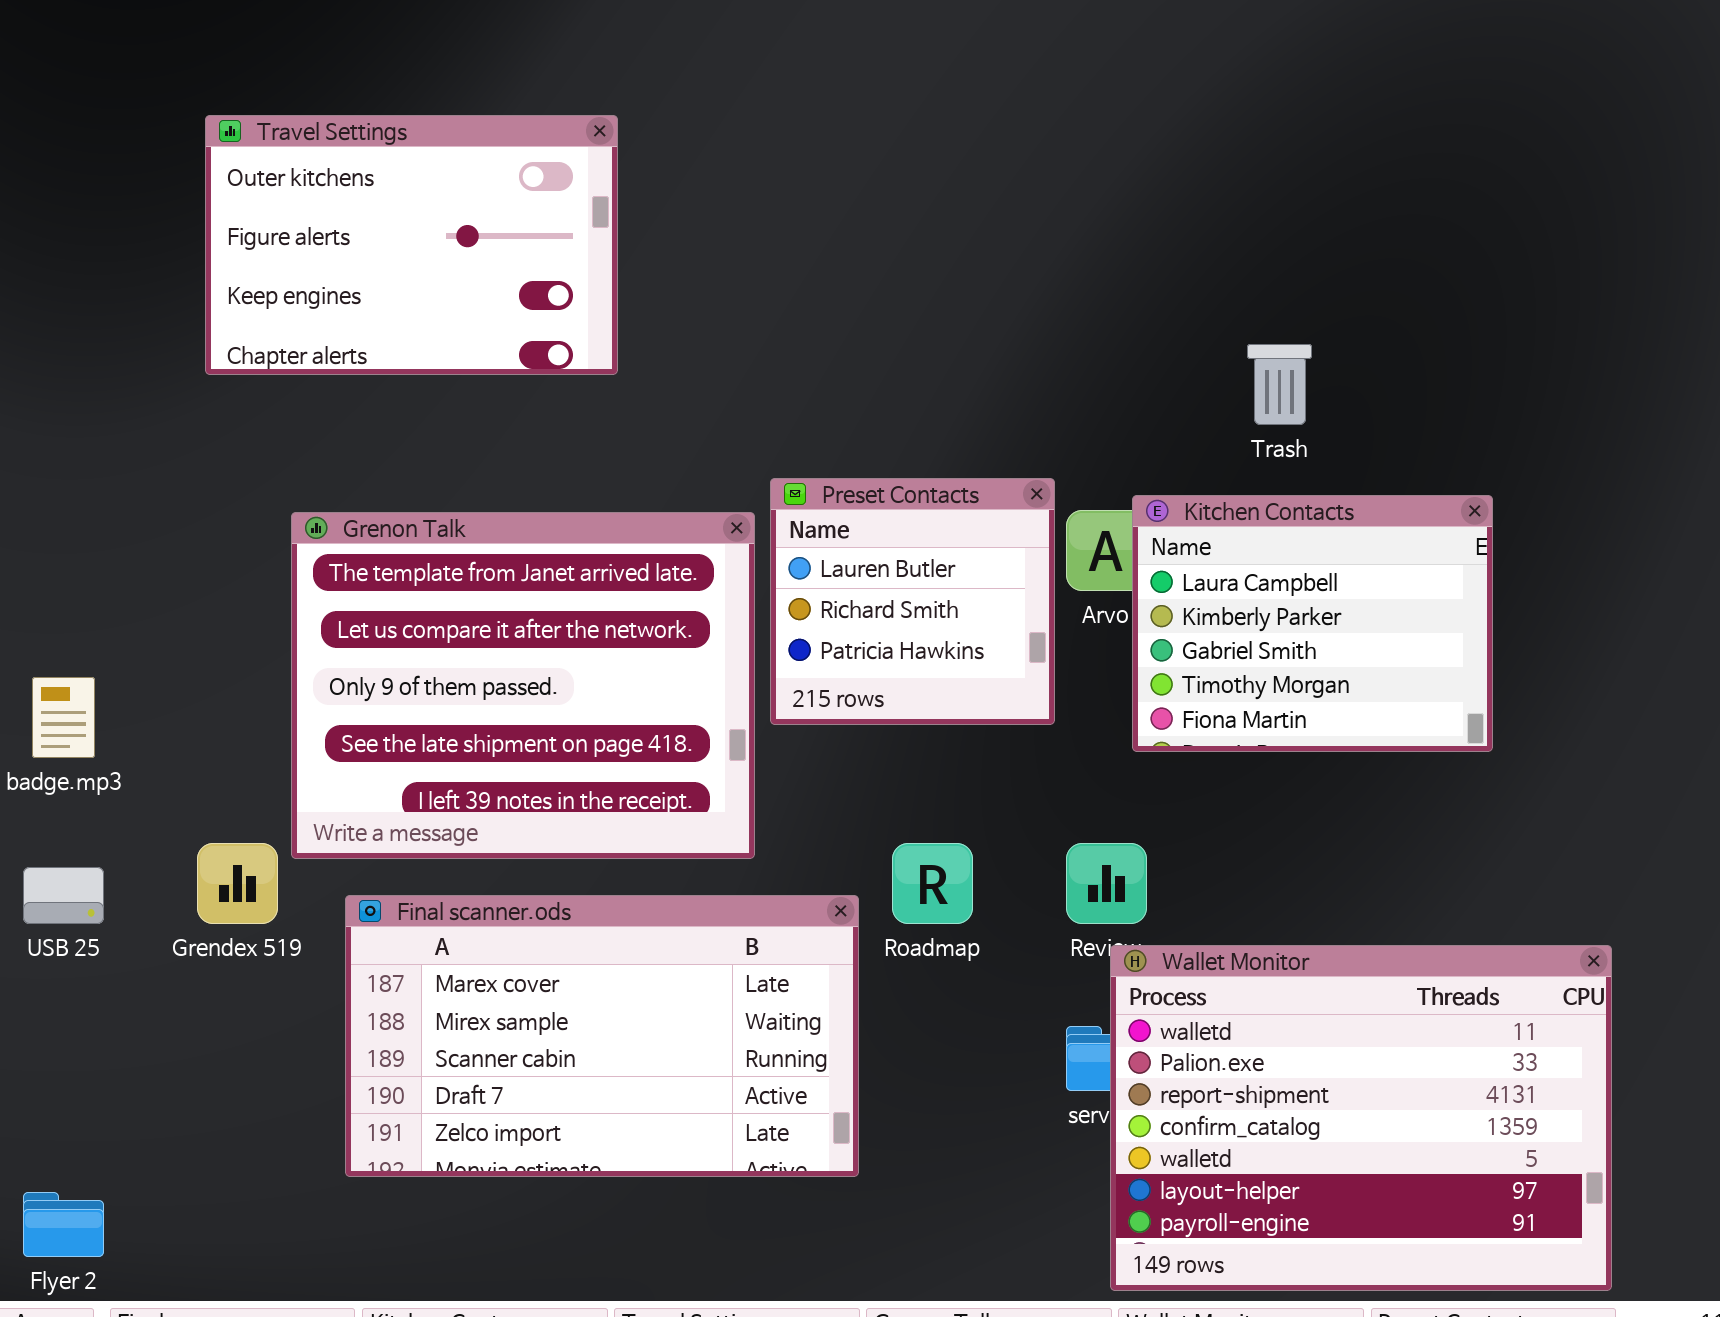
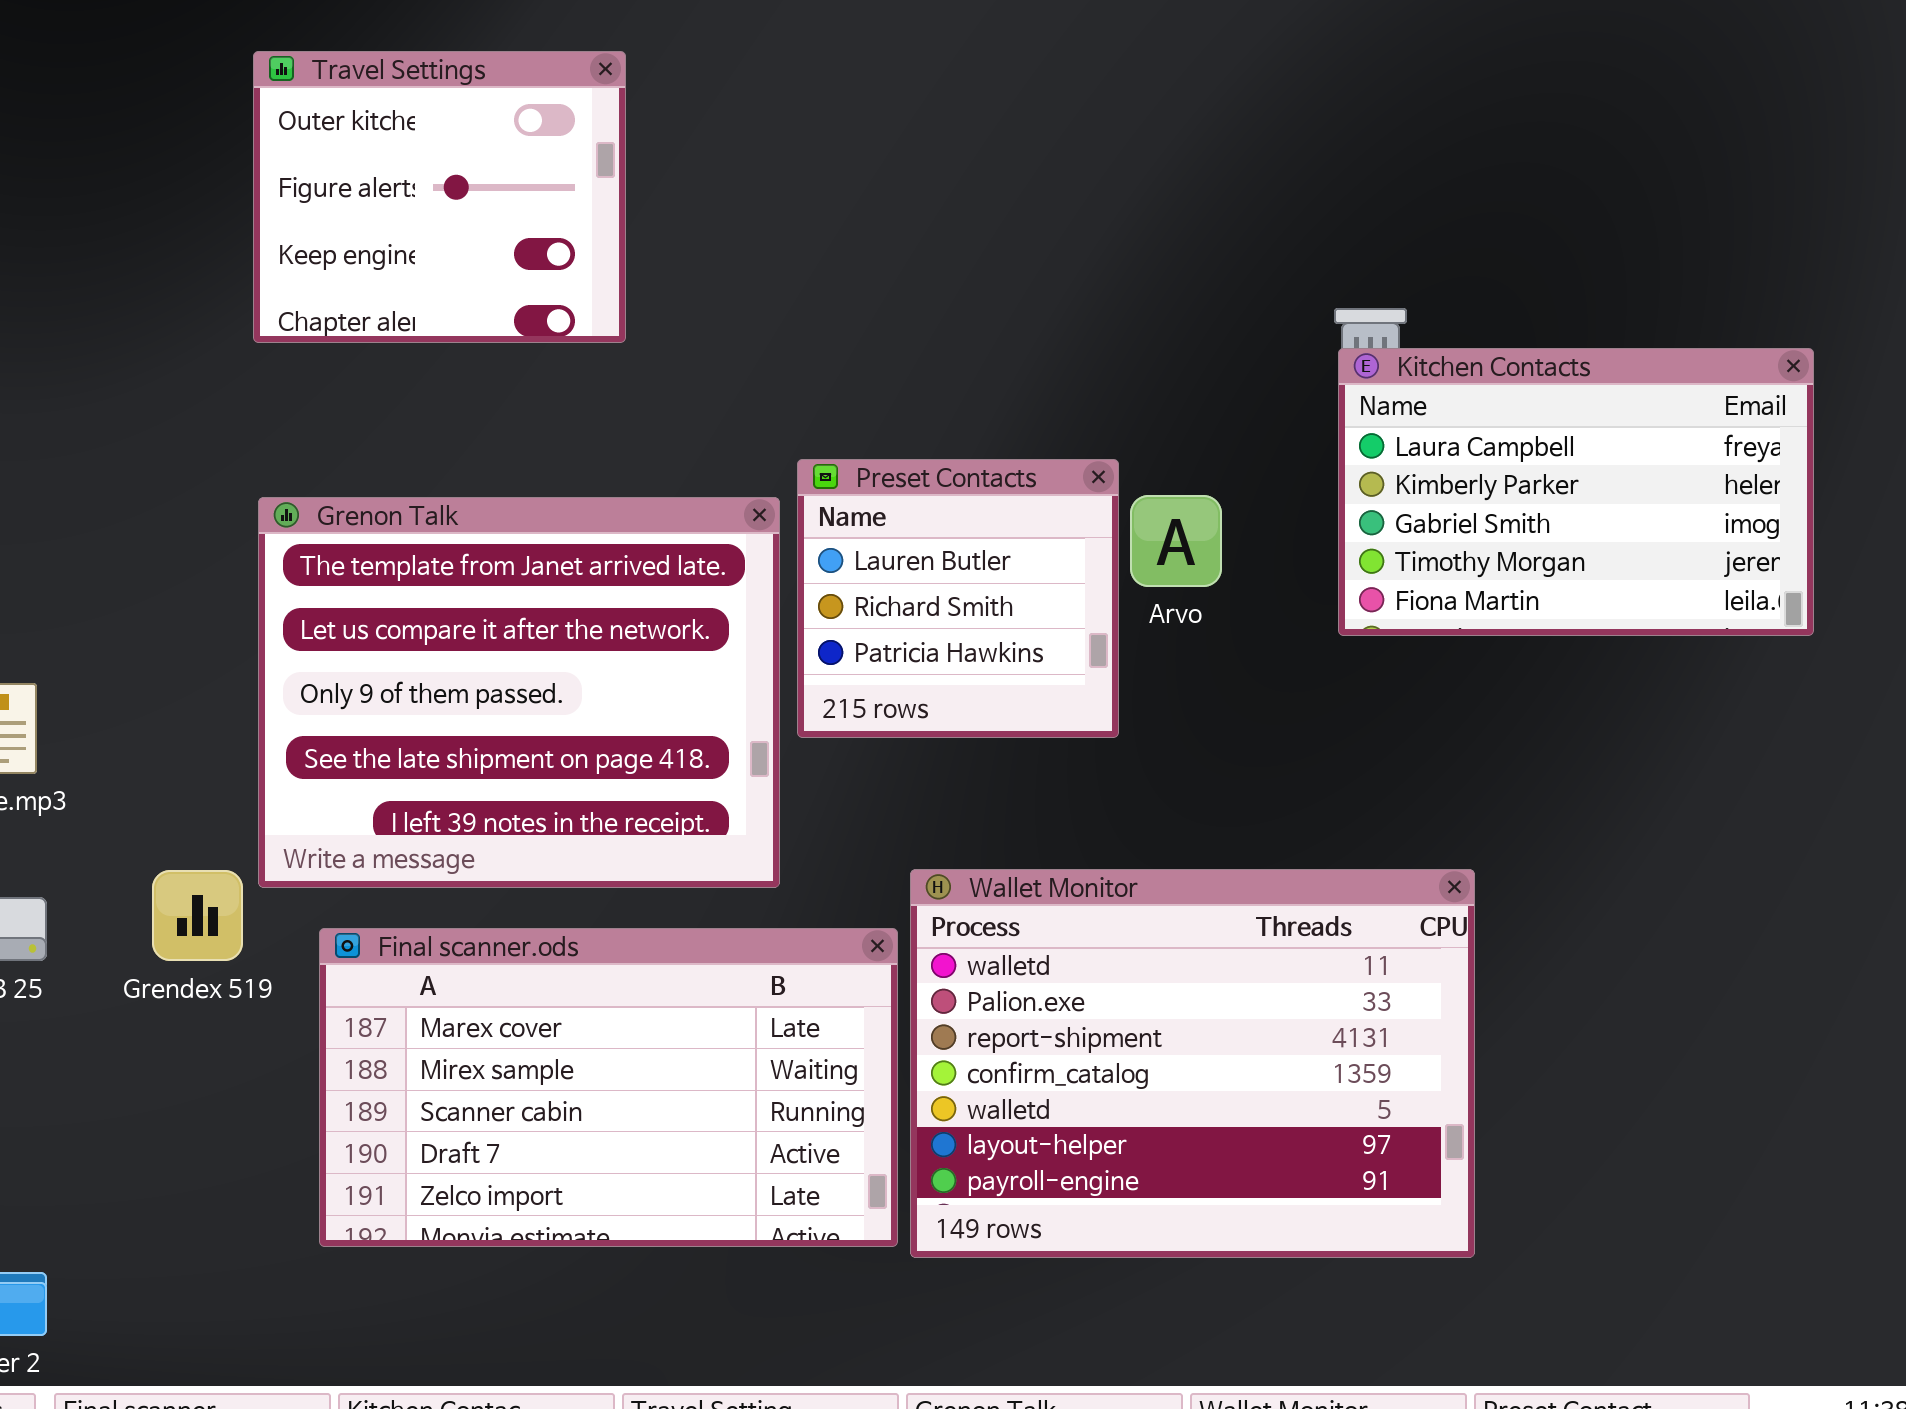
Travel Settings: [205,115,618,375] -> [253,51,626,343], resized
Kitchen Contacts: [1132,495,1493,752] -> [1338,348,1814,636], moved, resized
Wallet Monitor: [1110,945,1612,1291] -> [910,869,1475,1258], moved

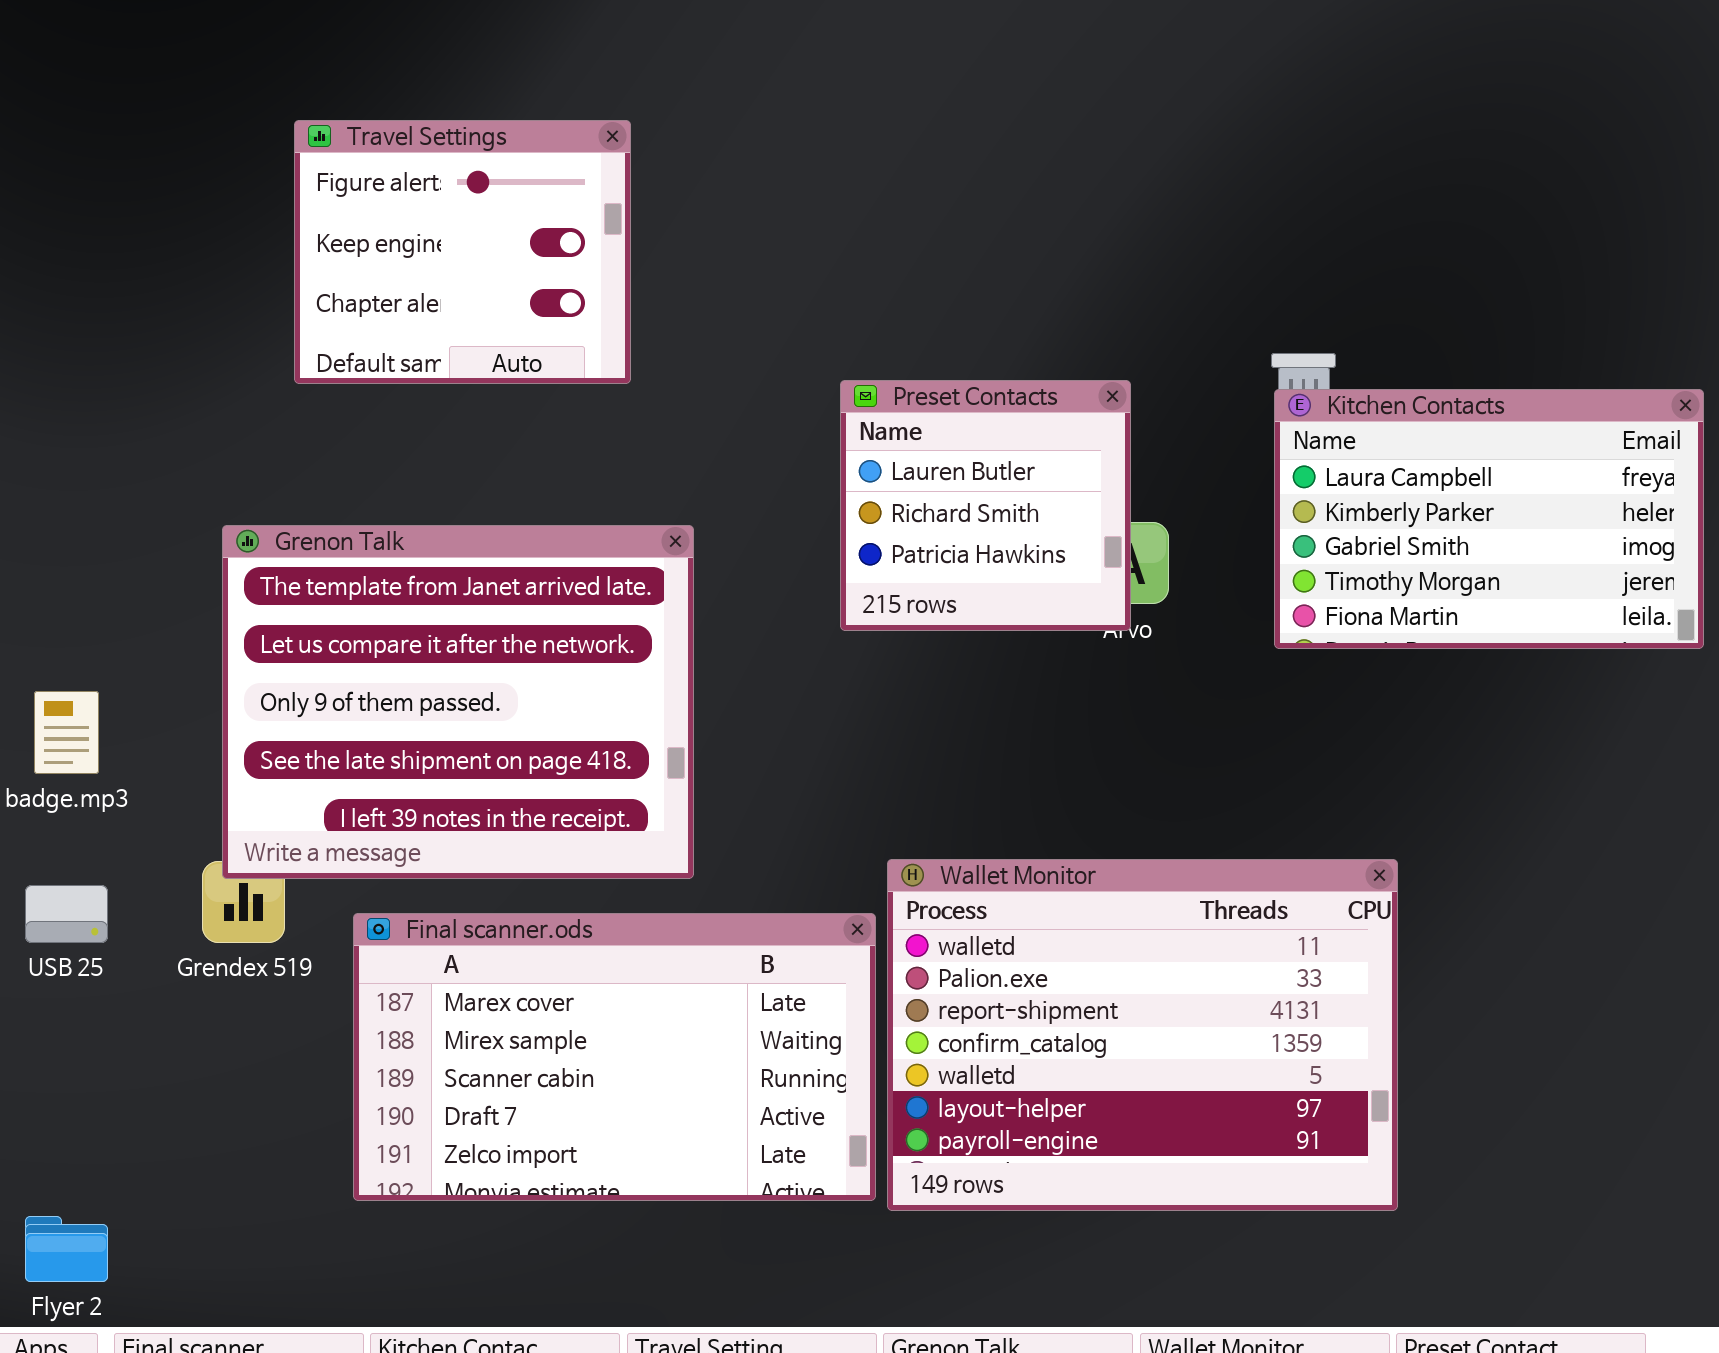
Travel Settings: [253,51,626,343] -> [294,120,631,384], scrolled down 1 row
Preset Contacts: [797,459,1119,738] -> [840,380,1131,631], moved
Grenon Talk: [258,497,780,888] -> [222,525,694,879], moved

